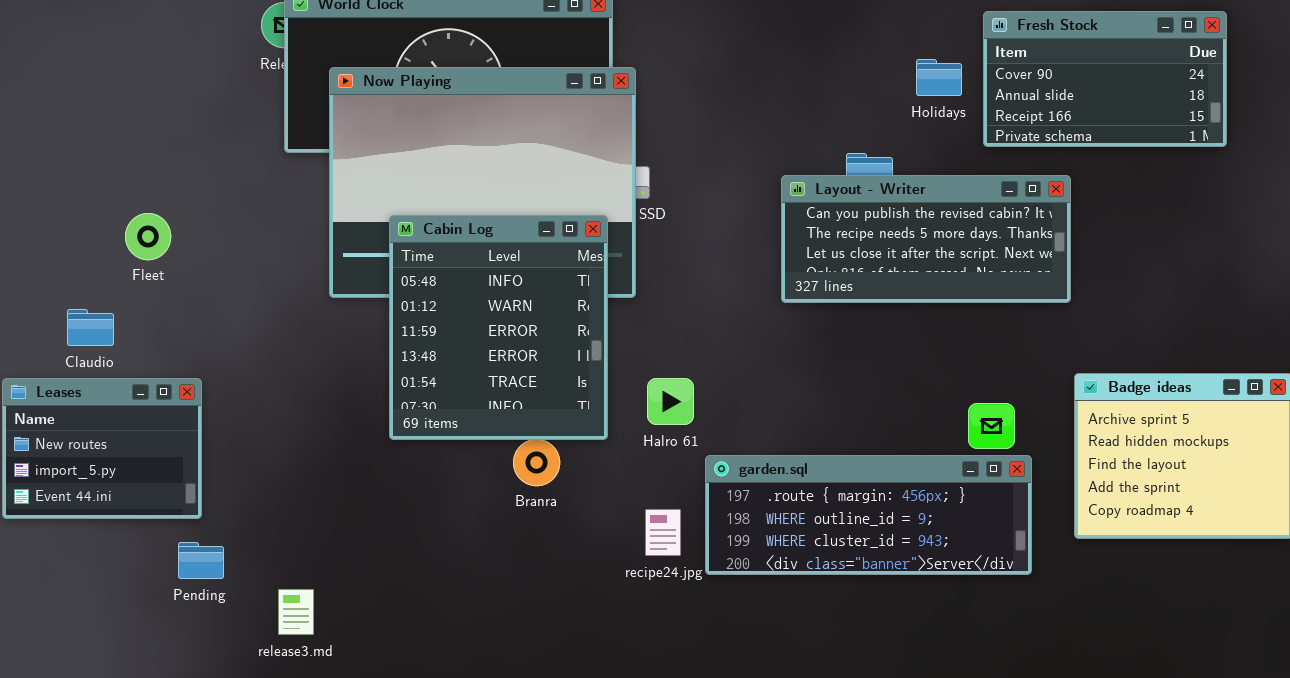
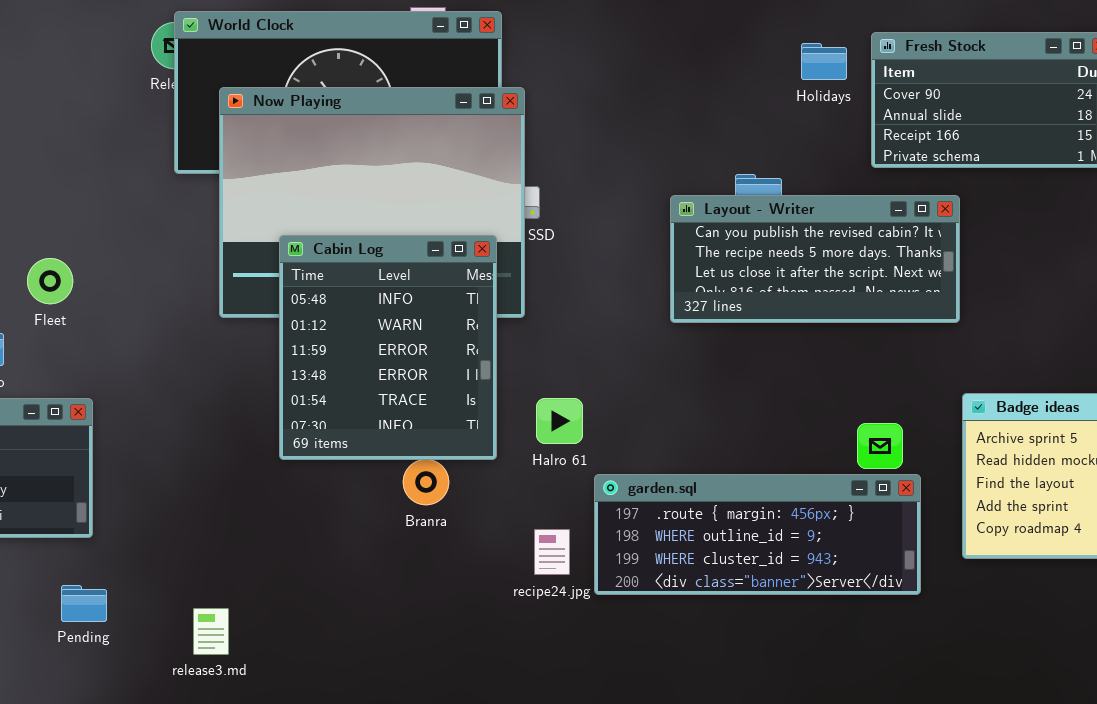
Holidays: [916,59,962,96] -> [801,43,847,80], moved
Fleet: [125,213,171,260] -> [27,258,73,304], moved
Pending: [178,542,224,579] -> [61,585,107,622], moved
release3.md: [278,589,314,635] -> [193,608,229,655], moved

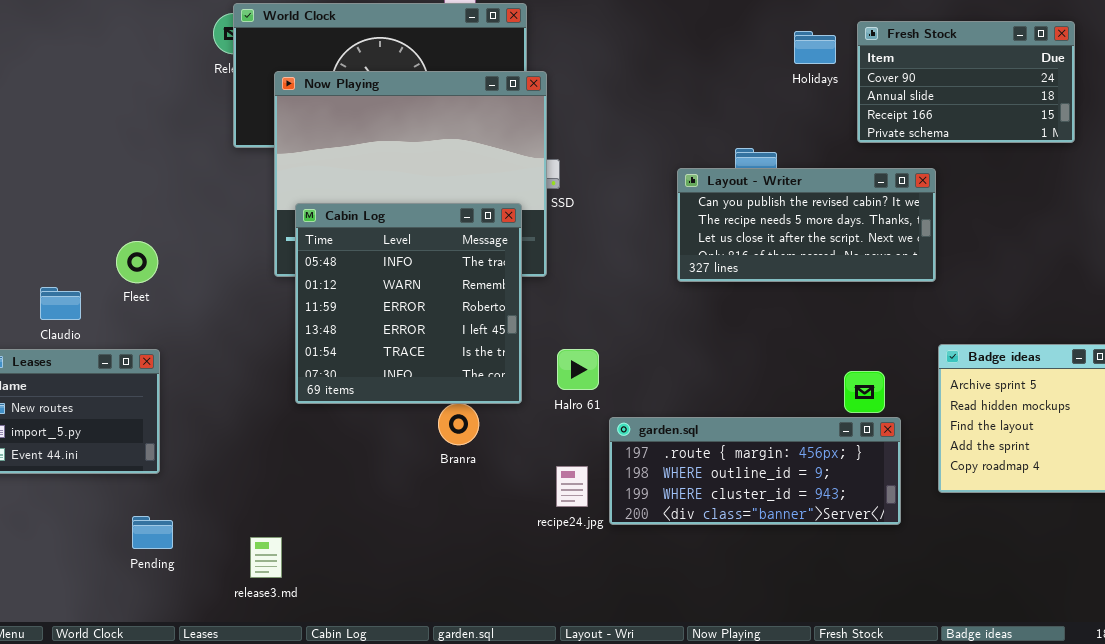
Cabin Log: [279,235,497,460] -> [295,203,522,404], resized
Fleet: [27,258,73,304] -> [116,241,158,283], moved

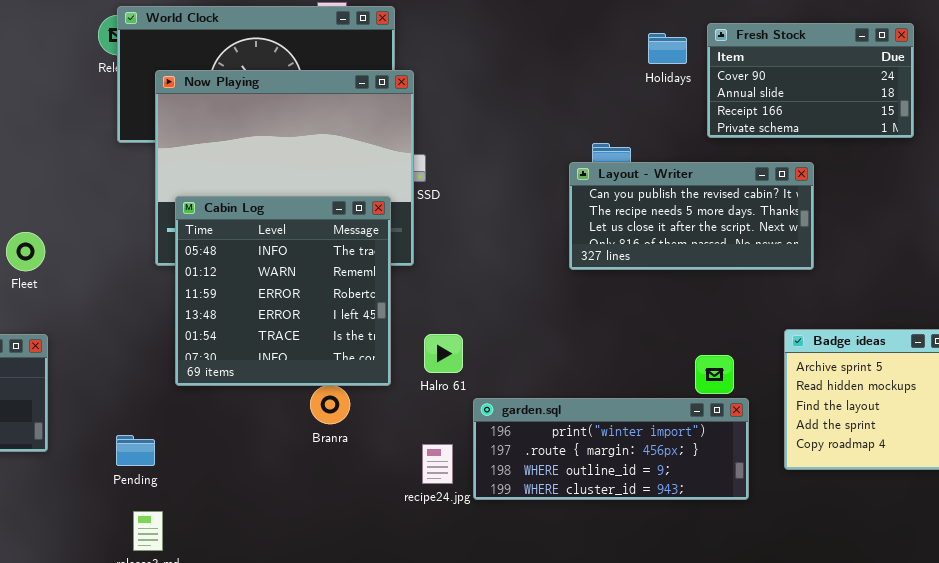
Layout - Writer: [677,168,936,282] -> [569,162,814,270], moved
garden.sql: [609,417,901,525] -> [473,398,749,500], scrolled up 1 row
Pending: [132,516,173,549] -> [116,435,155,466], moved

